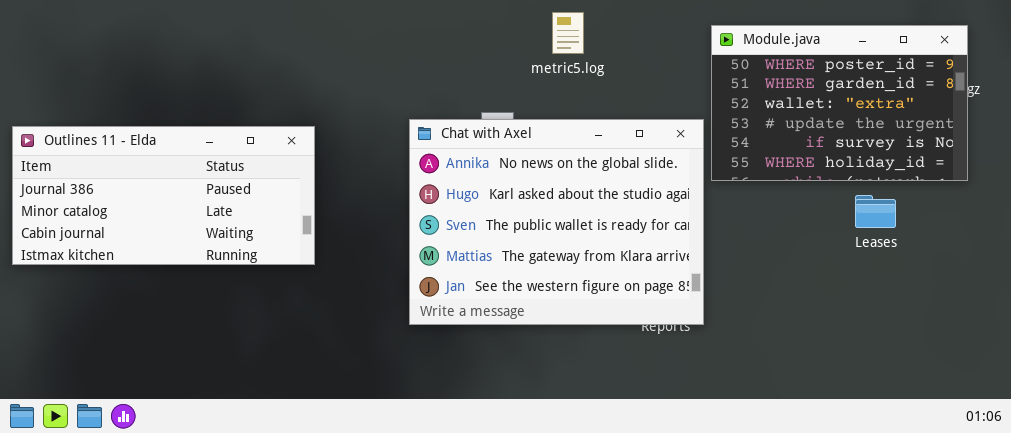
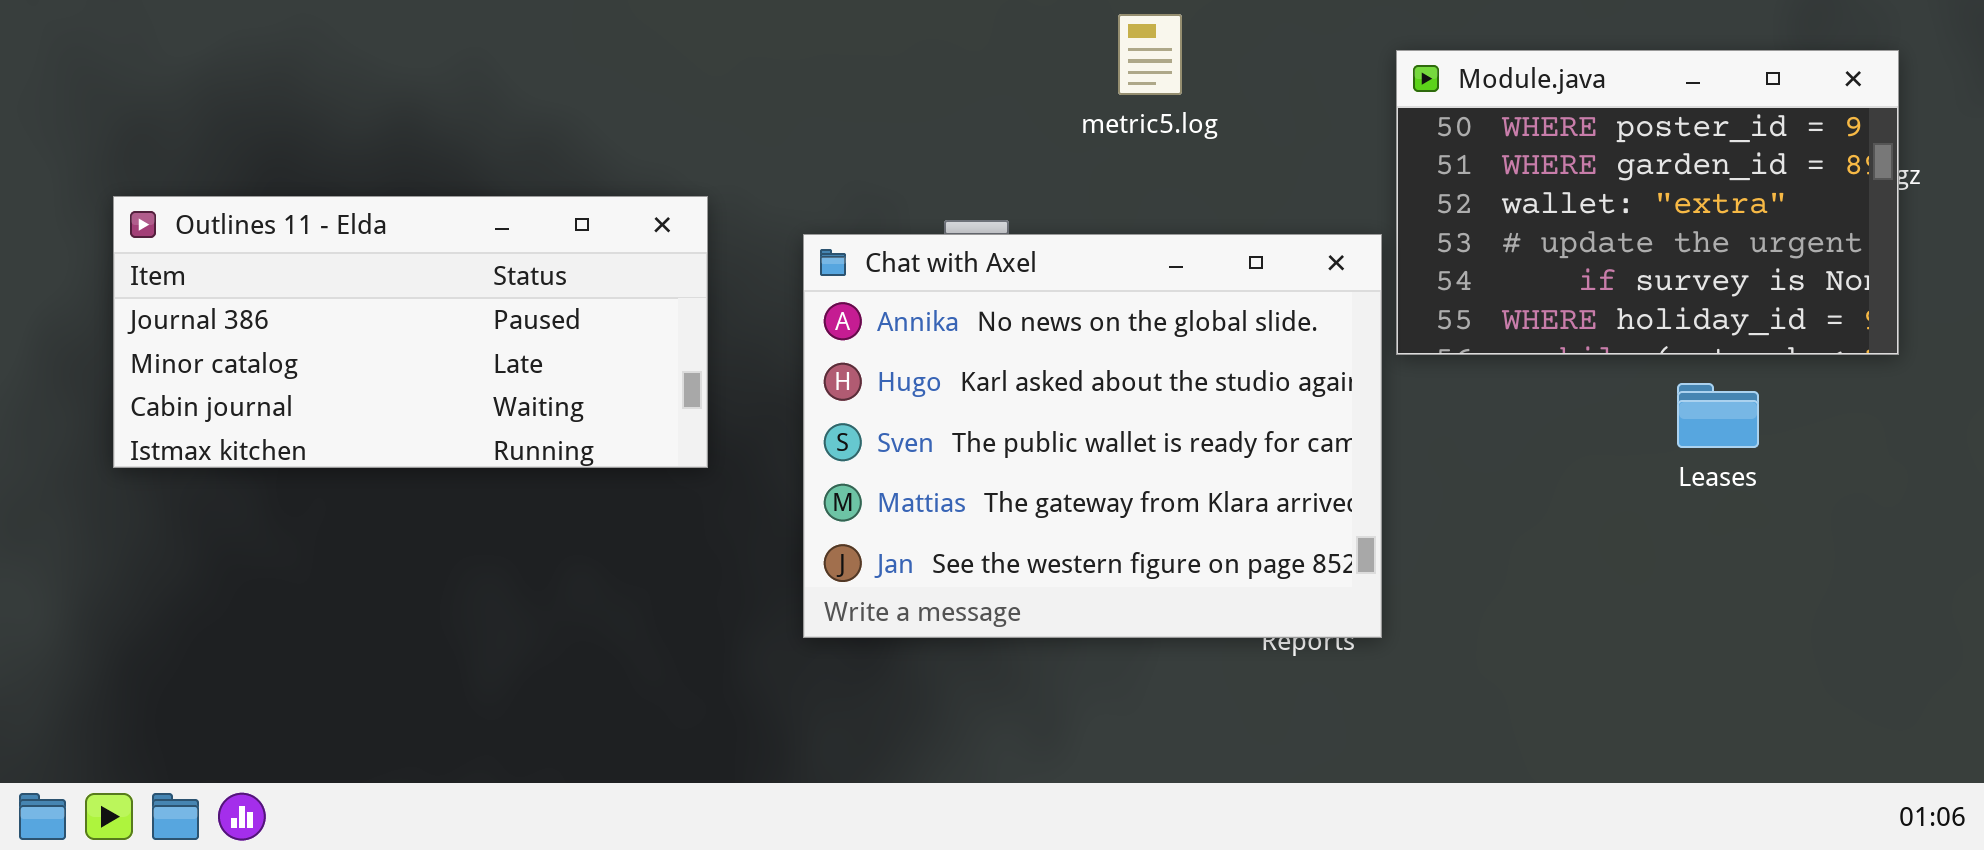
metric5.log: [552,12,584,54] -> [1118,14,1182,95], moved
Outlines 11 - Elda: [12,126,315,265] -> [113,196,708,468], moved

